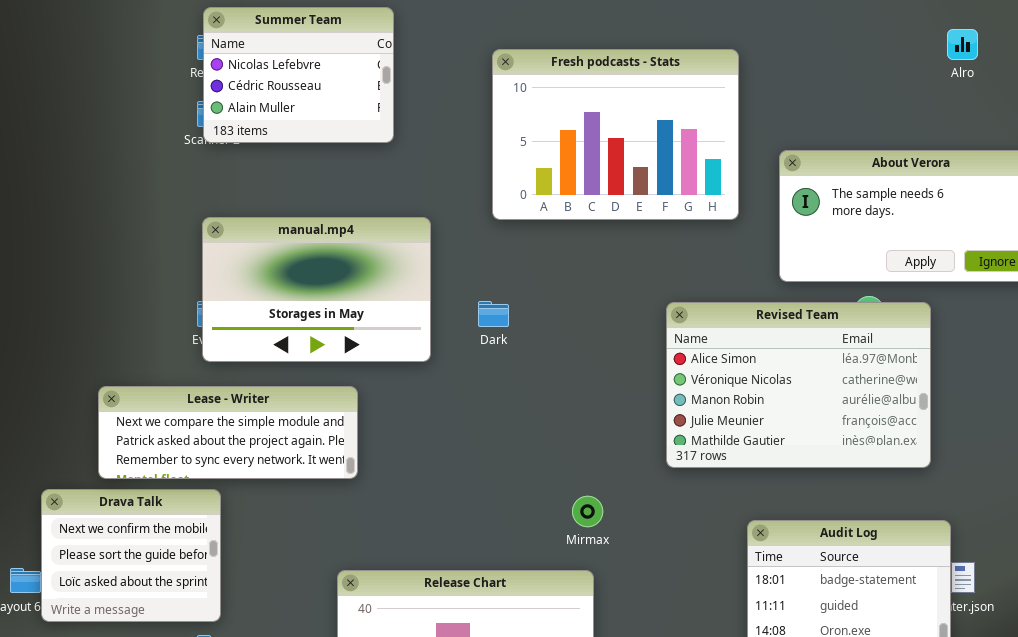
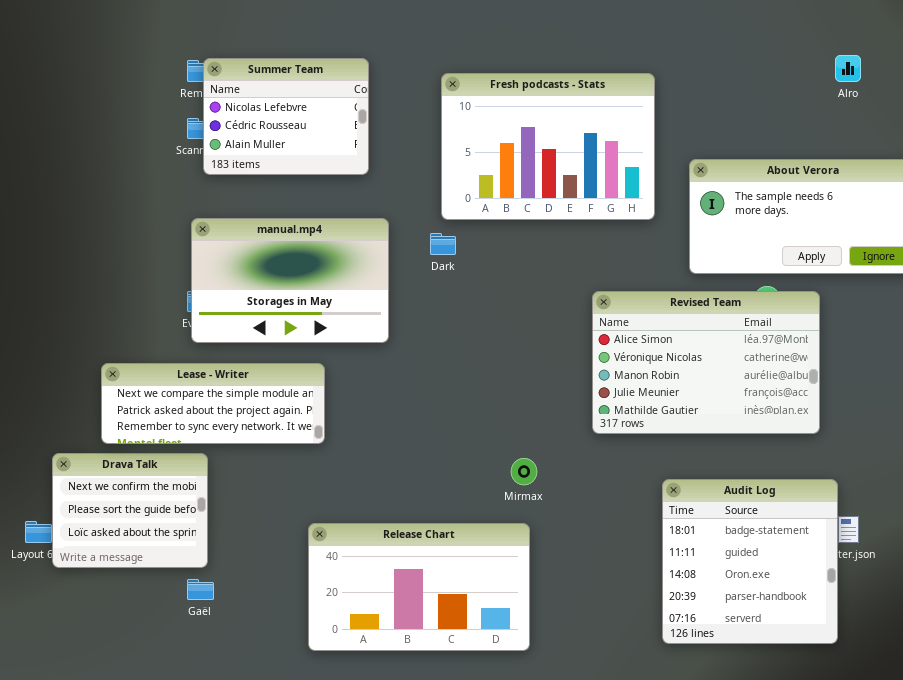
Summer Team: [203,7,394,143] -> [203,58,369,175], moved
Dark: [478,301,509,327] -> [430,233,456,255], moved

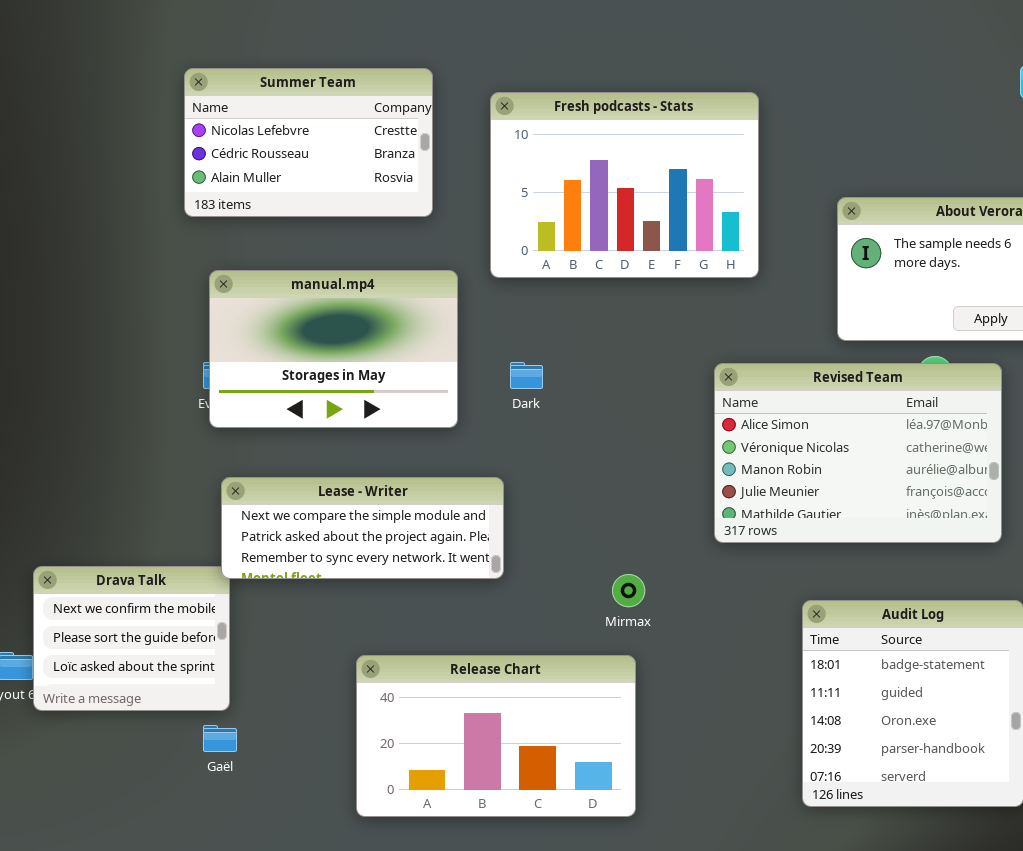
Summer Team: [203,58,369,175] -> [184,68,433,217], resized
Fresh podcasts - Stats: [441,73,655,220] -> [490,92,759,278], moved
Dark: [430,233,456,255] -> [510,362,543,389], moved
Lease - Writer: [101,363,325,444] -> [221,477,504,579], moved

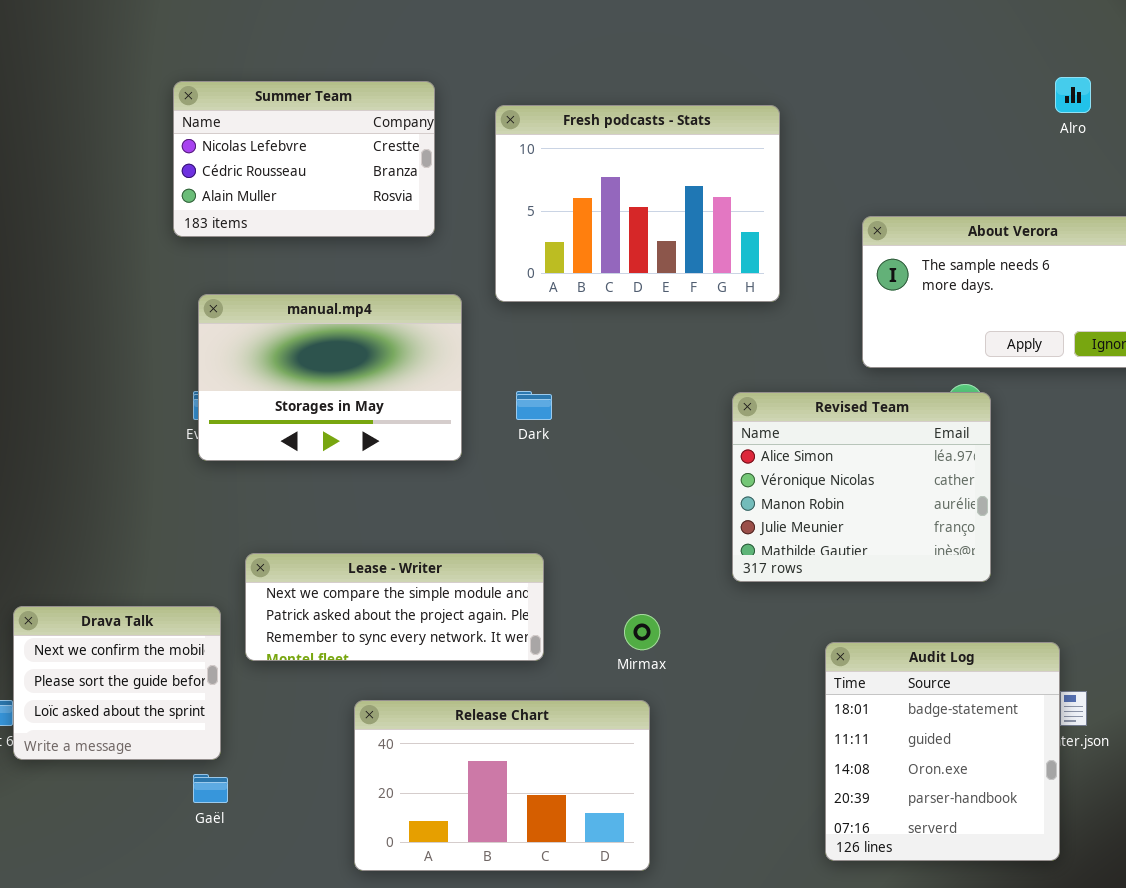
Revised Team: [714,363,1002,543] -> [732,392,991,582], resized
Lease - Writer: [221,477,504,579] -> [245,553,544,661], moved

